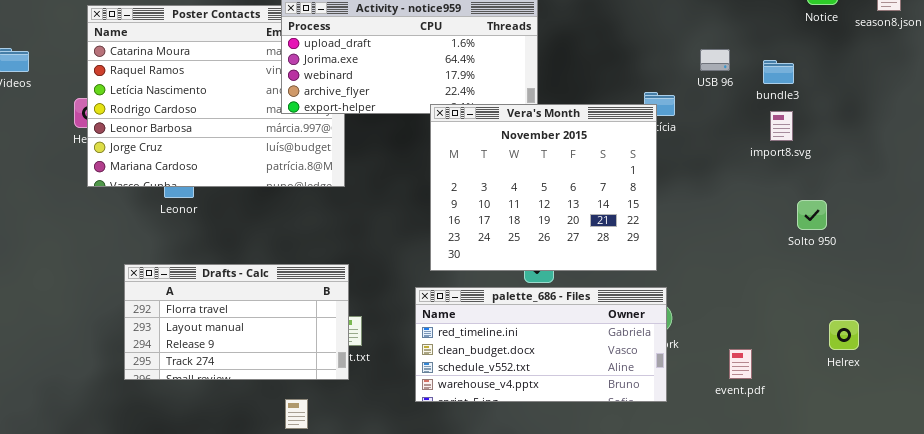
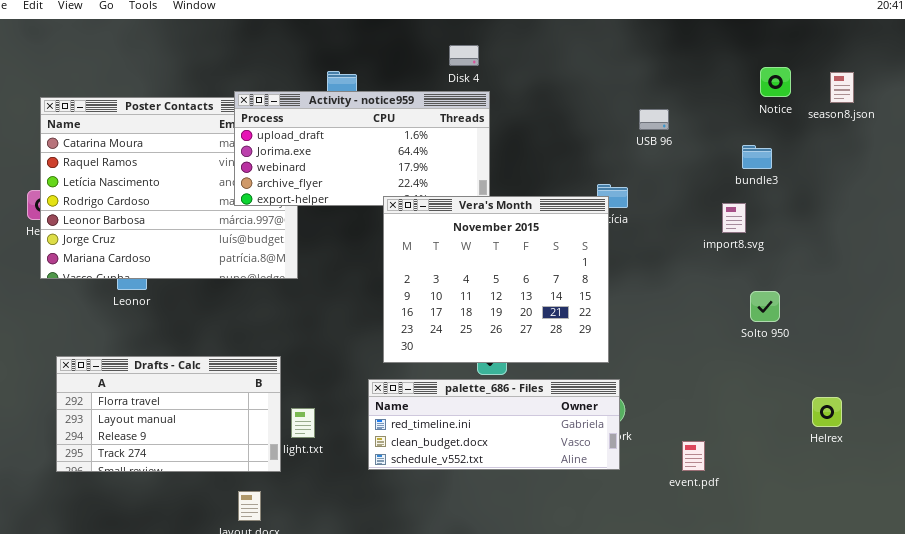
USB 96: [700,49,730,71] -> [639,109,669,130], moved
bundle3: [763,60,794,84] -> [742,145,772,169], moved
Drafts - Calc: [124,264,349,380] -> [56,356,281,472], moved
palette_686 - Files: [415,287,667,402] -> [368,379,620,470], resized
Helrex: [829,320,859,350] -> [812,397,842,427], moved

